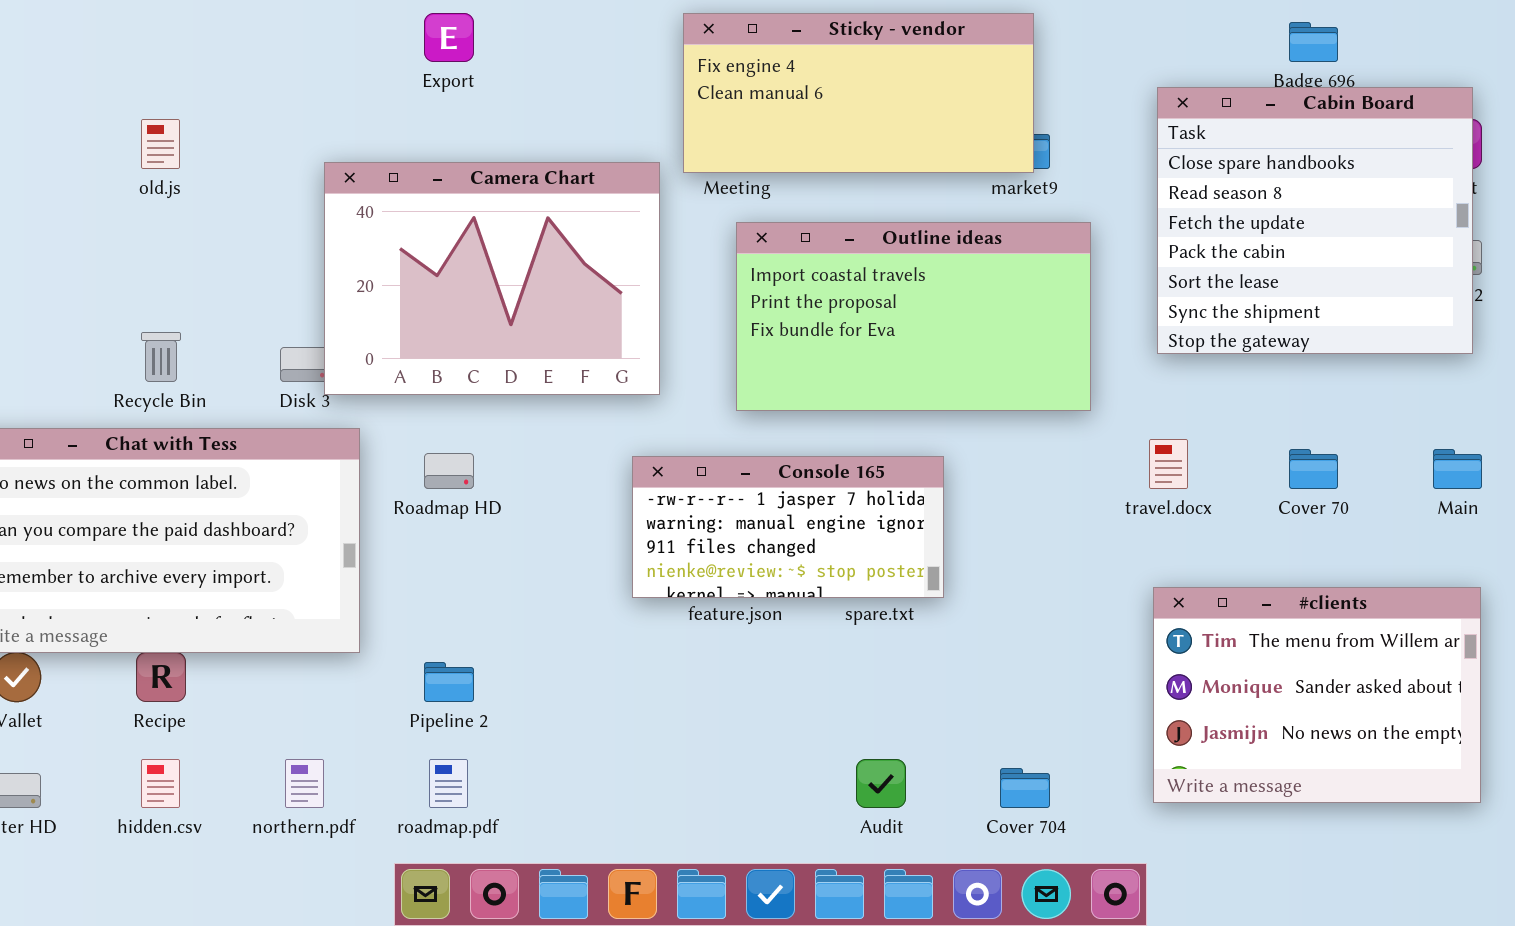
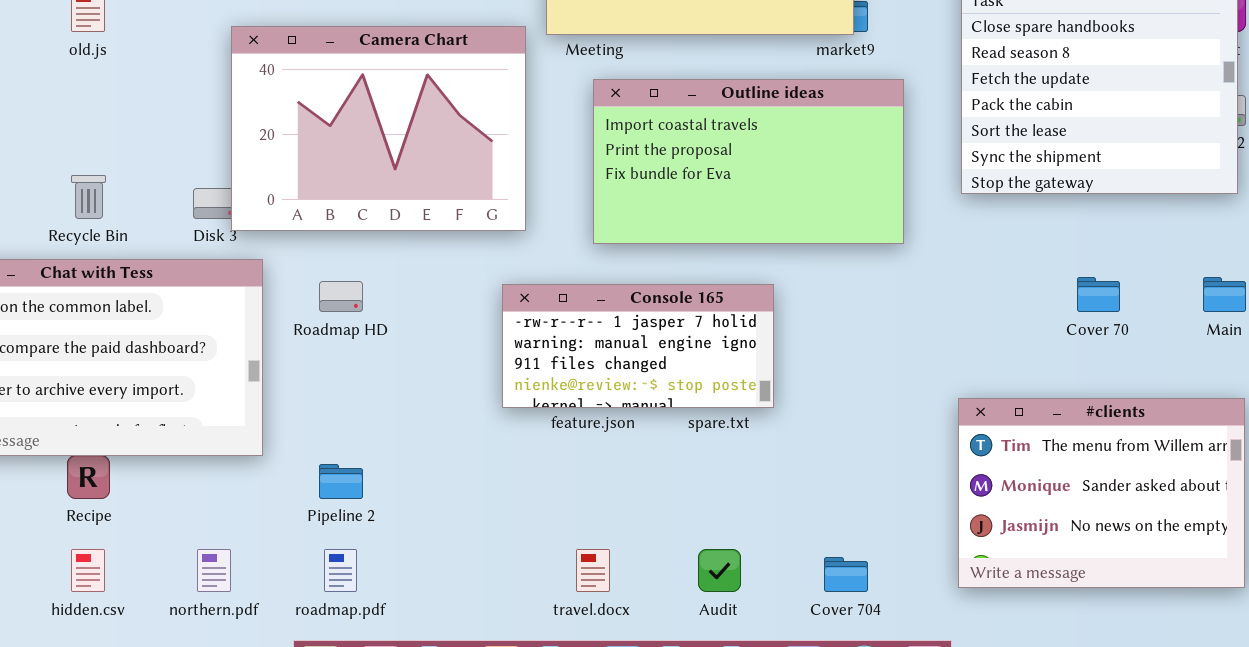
travel.docx: [1149,439,1188,489] -> [576,549,610,592], moved

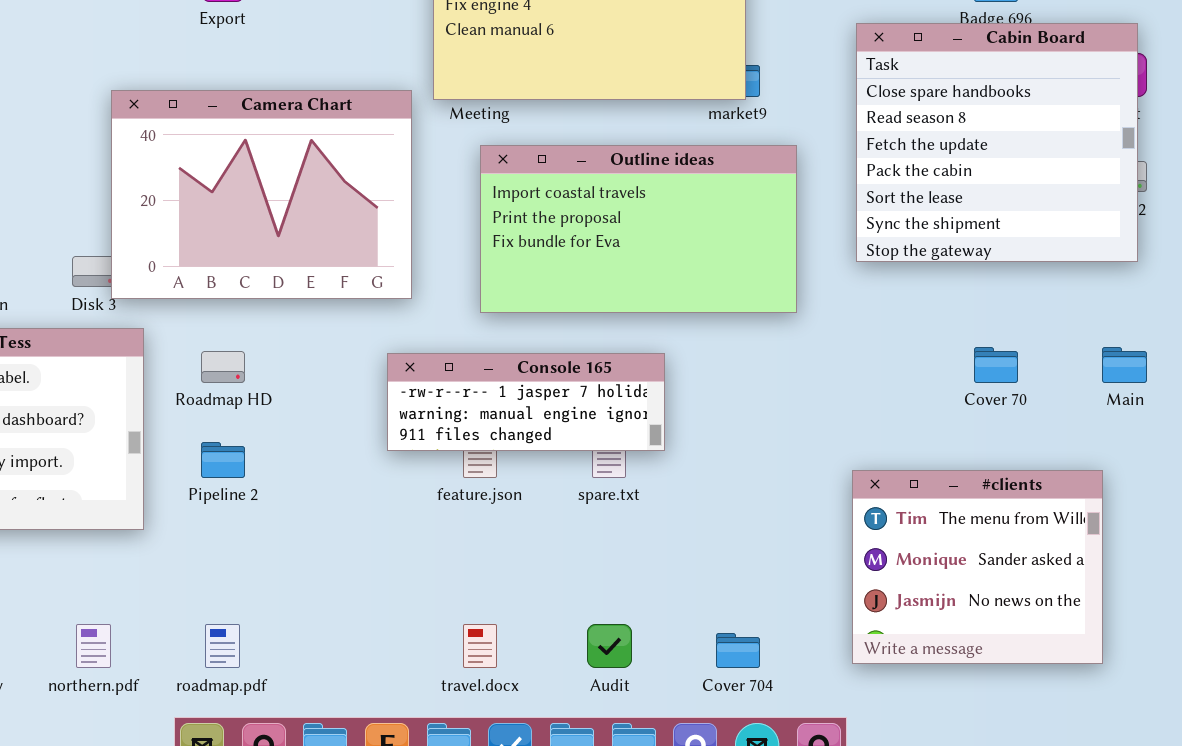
Console 165: [502,284,774,408] -> [387,353,665,451], resized
#clients: [958,398,1245,588] -> [852,470,1103,664], resized
Pipeline 2: [319,464,363,499] -> [201,442,245,478], moved

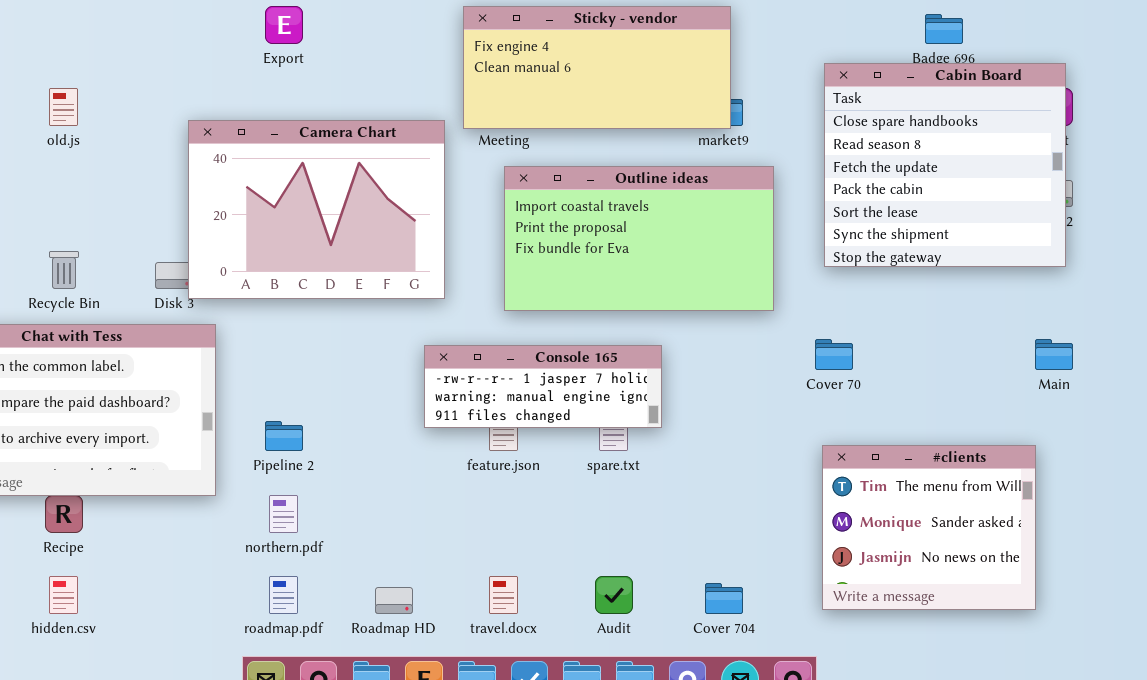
Cover 70: [974,347,1018,383] -> [815,339,853,370], moved
Roadmap HD: [201,351,245,383] -> [375,587,413,614], moved
northern.pdf: [76,624,111,668] -> [269,495,298,533], moved

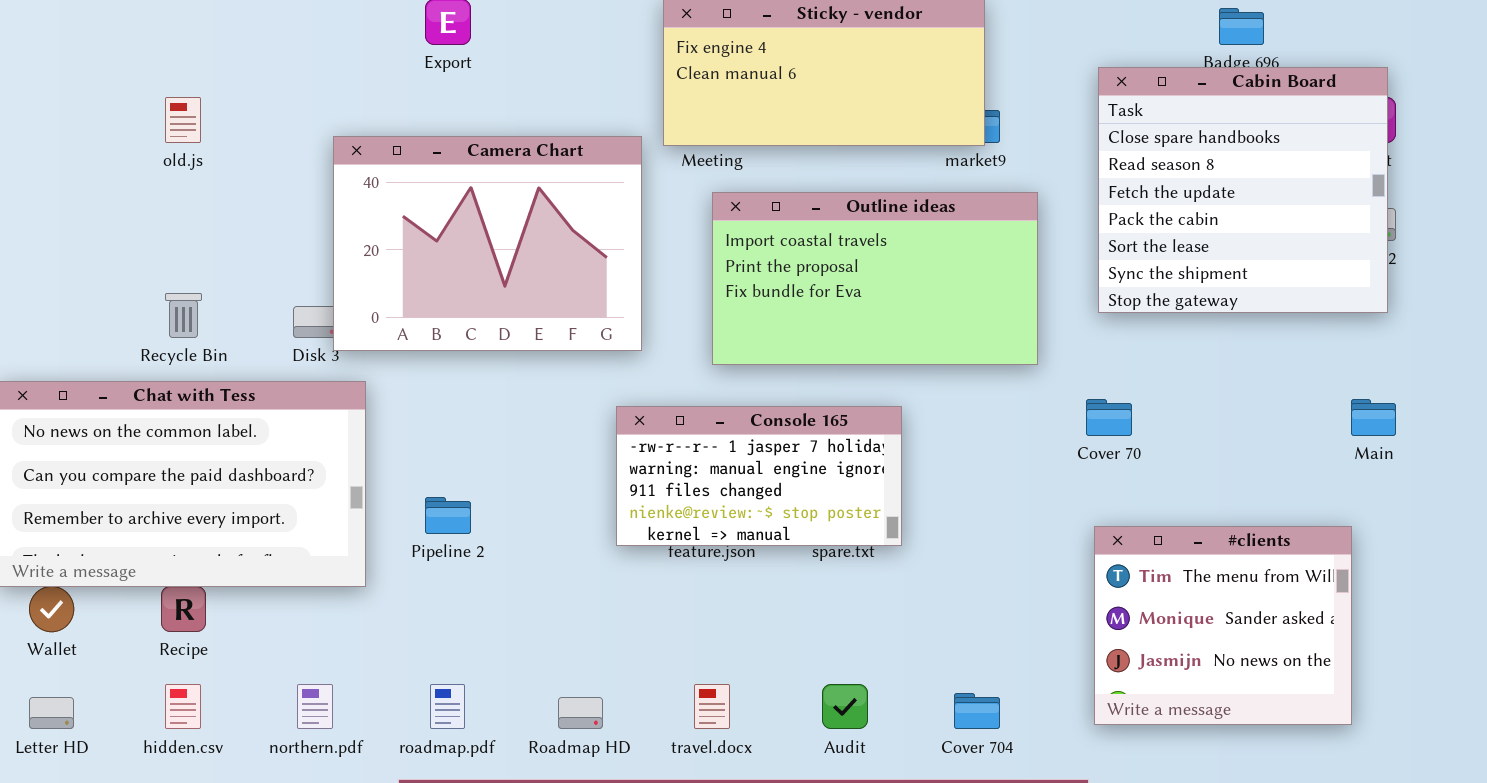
Console 165: [424,345,662,428] -> [616,406,902,546], resized
northern.pdf: [269,495,298,533] -> [297,684,333,729], moved

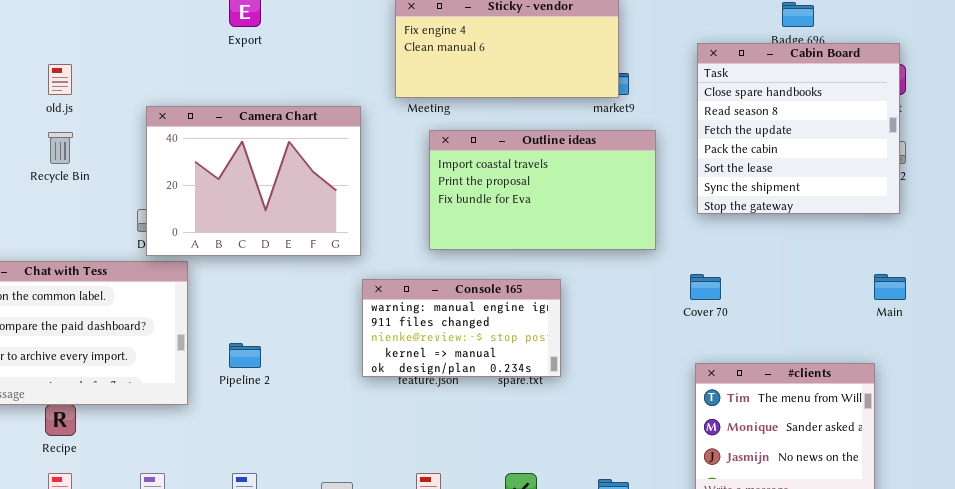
Camera Chart: [333,136,642,351] -> [146,106,361,256], moved
Recycle Bin: [165,293,202,338] -> [48,132,73,164], moved
Console 165: [616,406,902,546] -> [362,279,561,377], scrolled down 1 row

